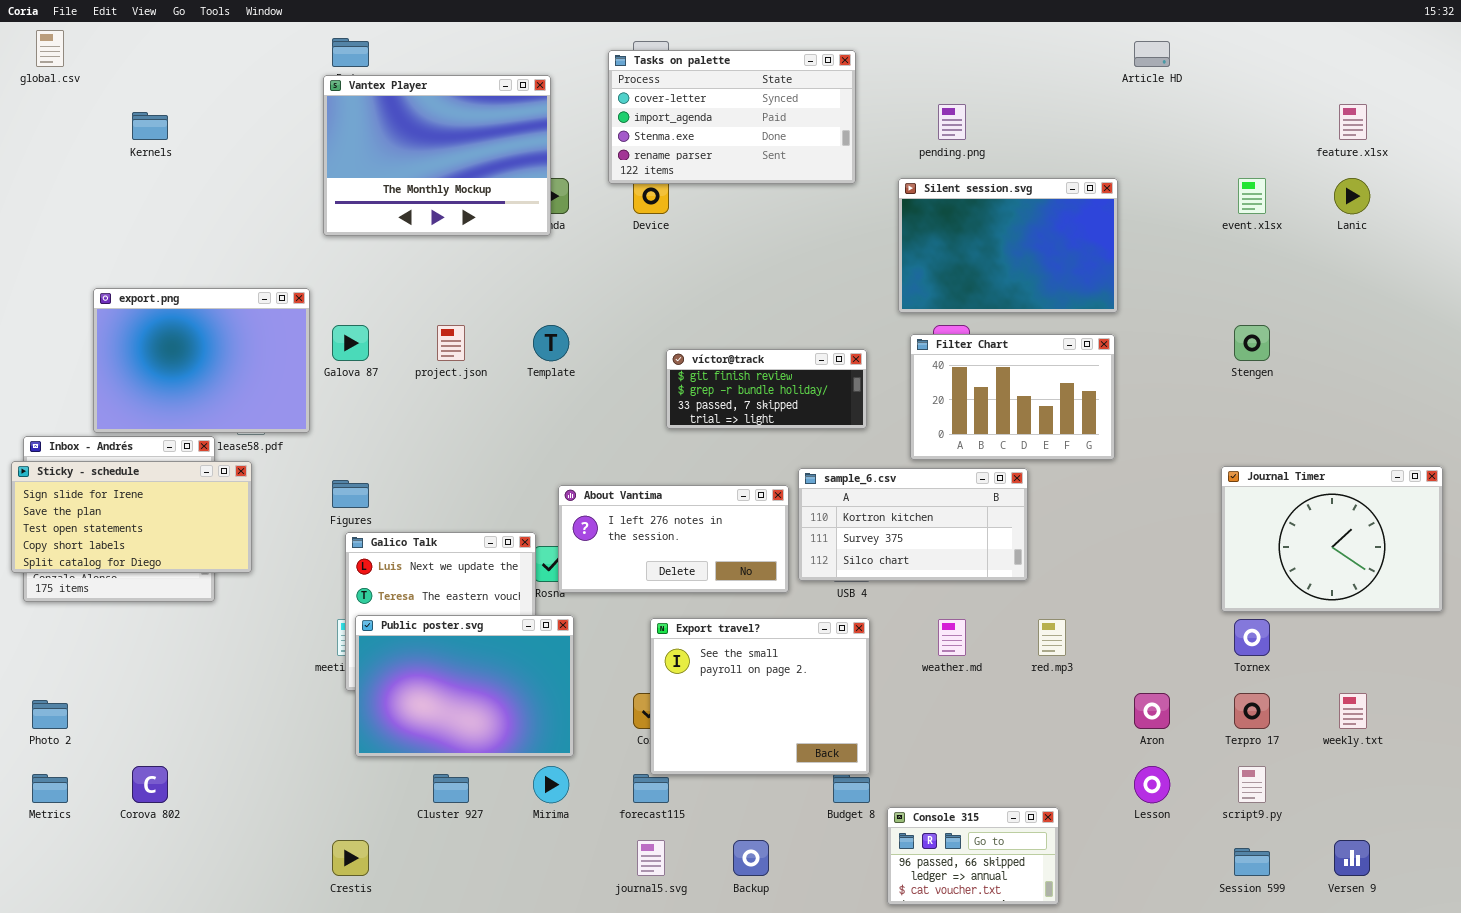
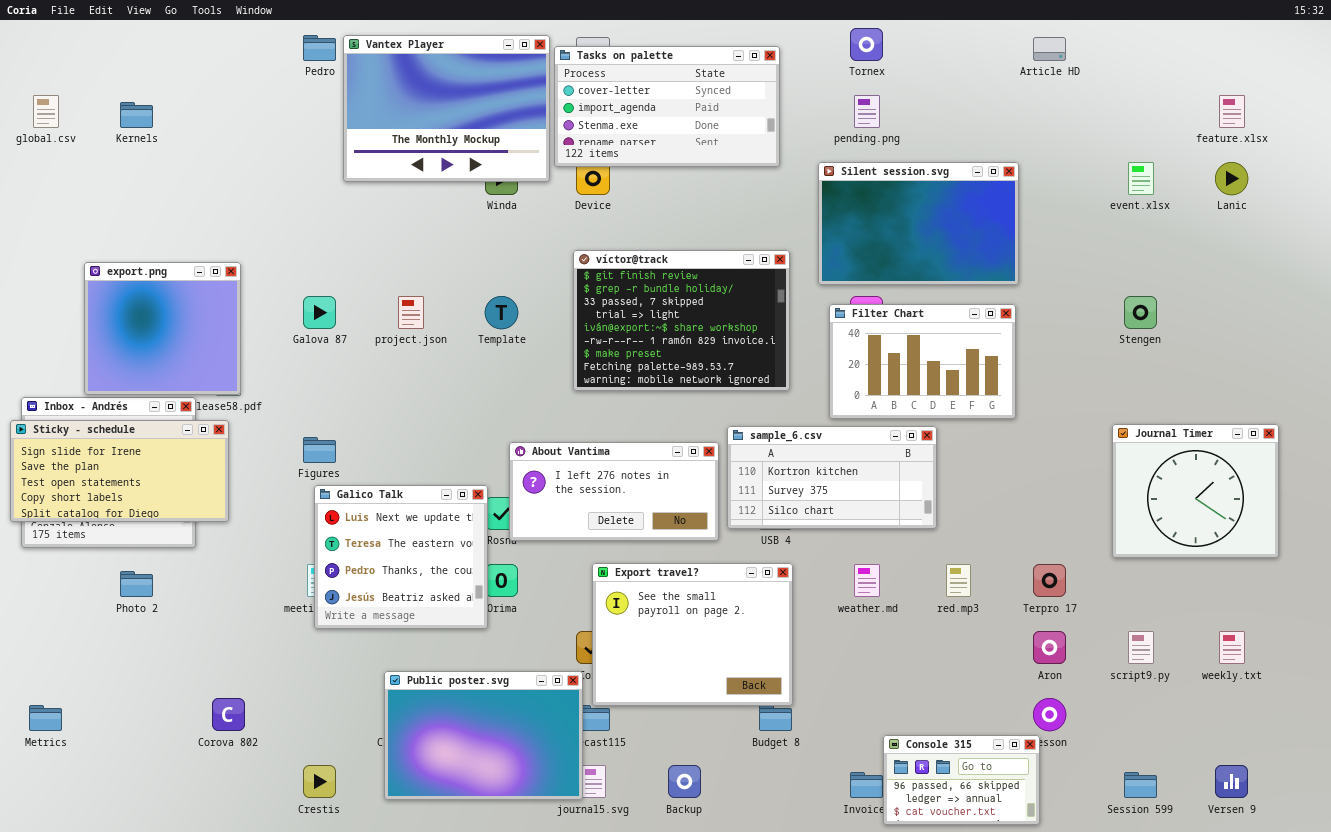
global.csv: [36,30,64,67] -> [33,95,59,128], moved
Vantex Player: [323,75,551,236] -> [343,35,550,182], moved
export.png: [93,288,310,433] -> [84,262,241,395], resized
víctor@track: [666,349,867,429] -> [573,250,790,391], resized
Journal Timer: [1221,466,1443,612] -> [1112,424,1279,558], resized
Public poster.svg: [355,615,574,757] -> [384,671,583,800], moved
Tornex: [1234,619,1270,656] -> [850,28,883,61], moved
Terpro 17: [1234,693,1270,729] -> [1033,564,1066,597], moved
Photo 2: [32,700,68,729] -> [120,571,153,597], moved
Corova 802: [132,766,168,803] -> [212,698,245,731], moved
script9.py: [1238,766,1266,803] -> [1128,631,1154,664], moved
Console 315: [887,807,1059,905] -> [883,735,1040,825], moved

